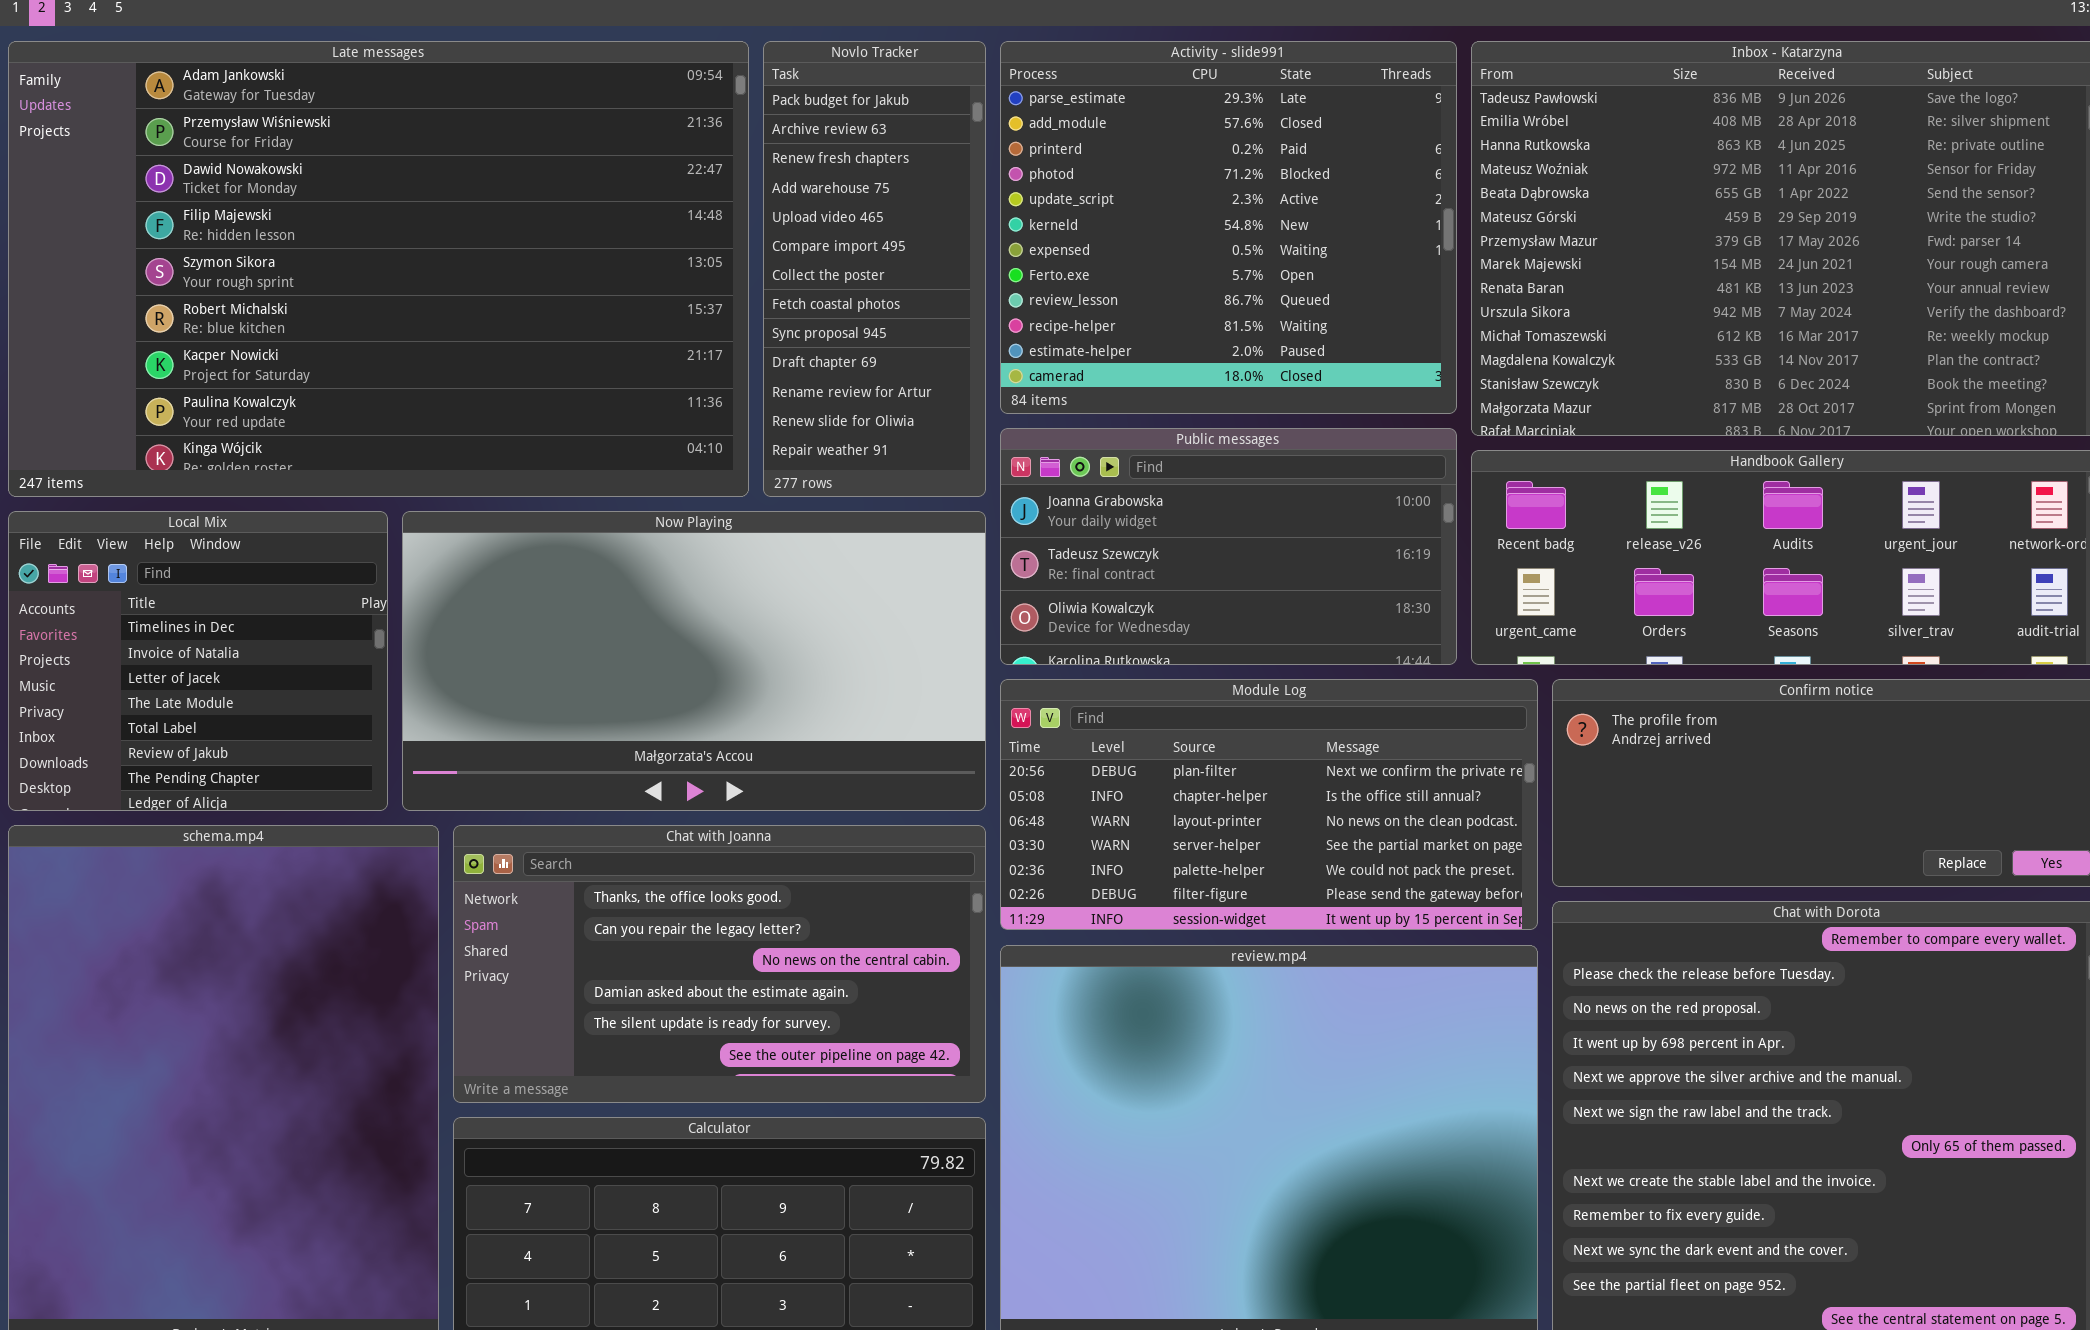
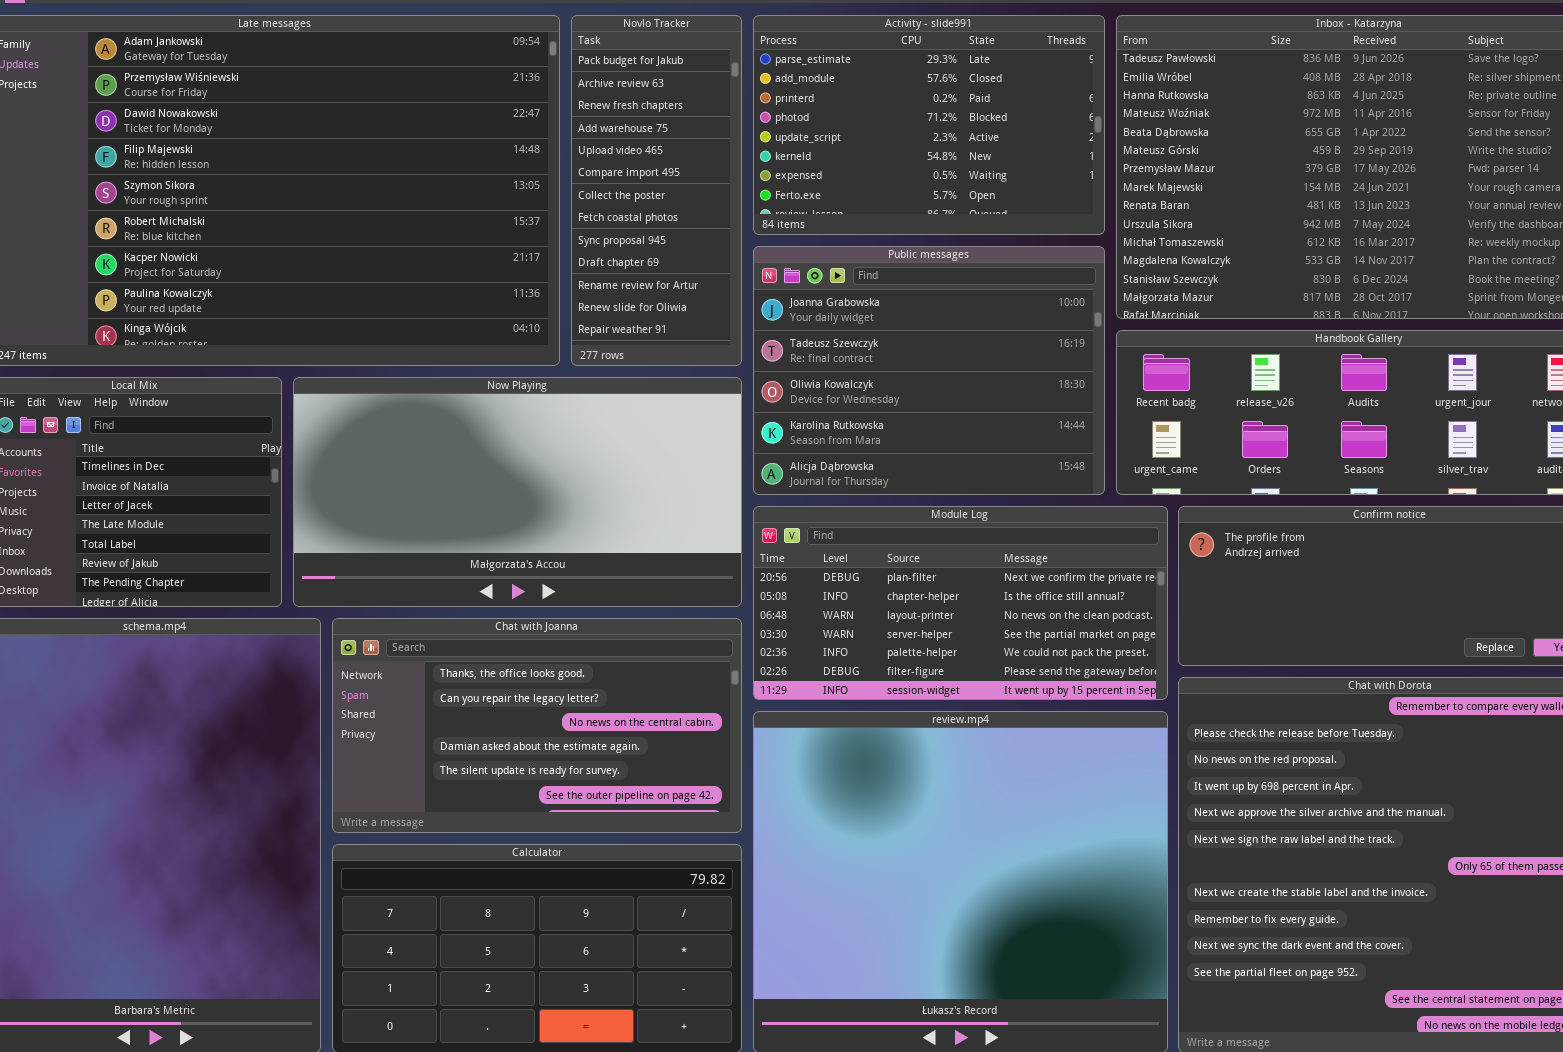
Activity - slide991: [1000,41,1457,414] -> [753,15,1105,235], resized
Public messages: [1000,428,1457,665] -> [753,246,1105,495], resized

